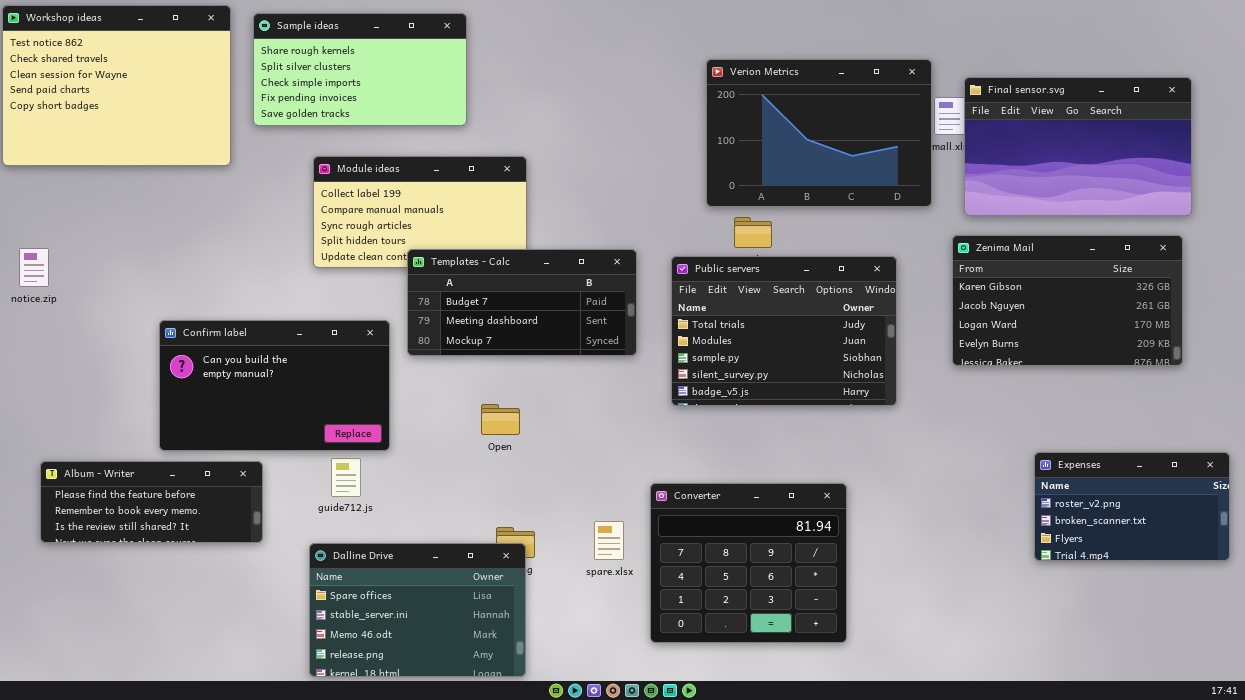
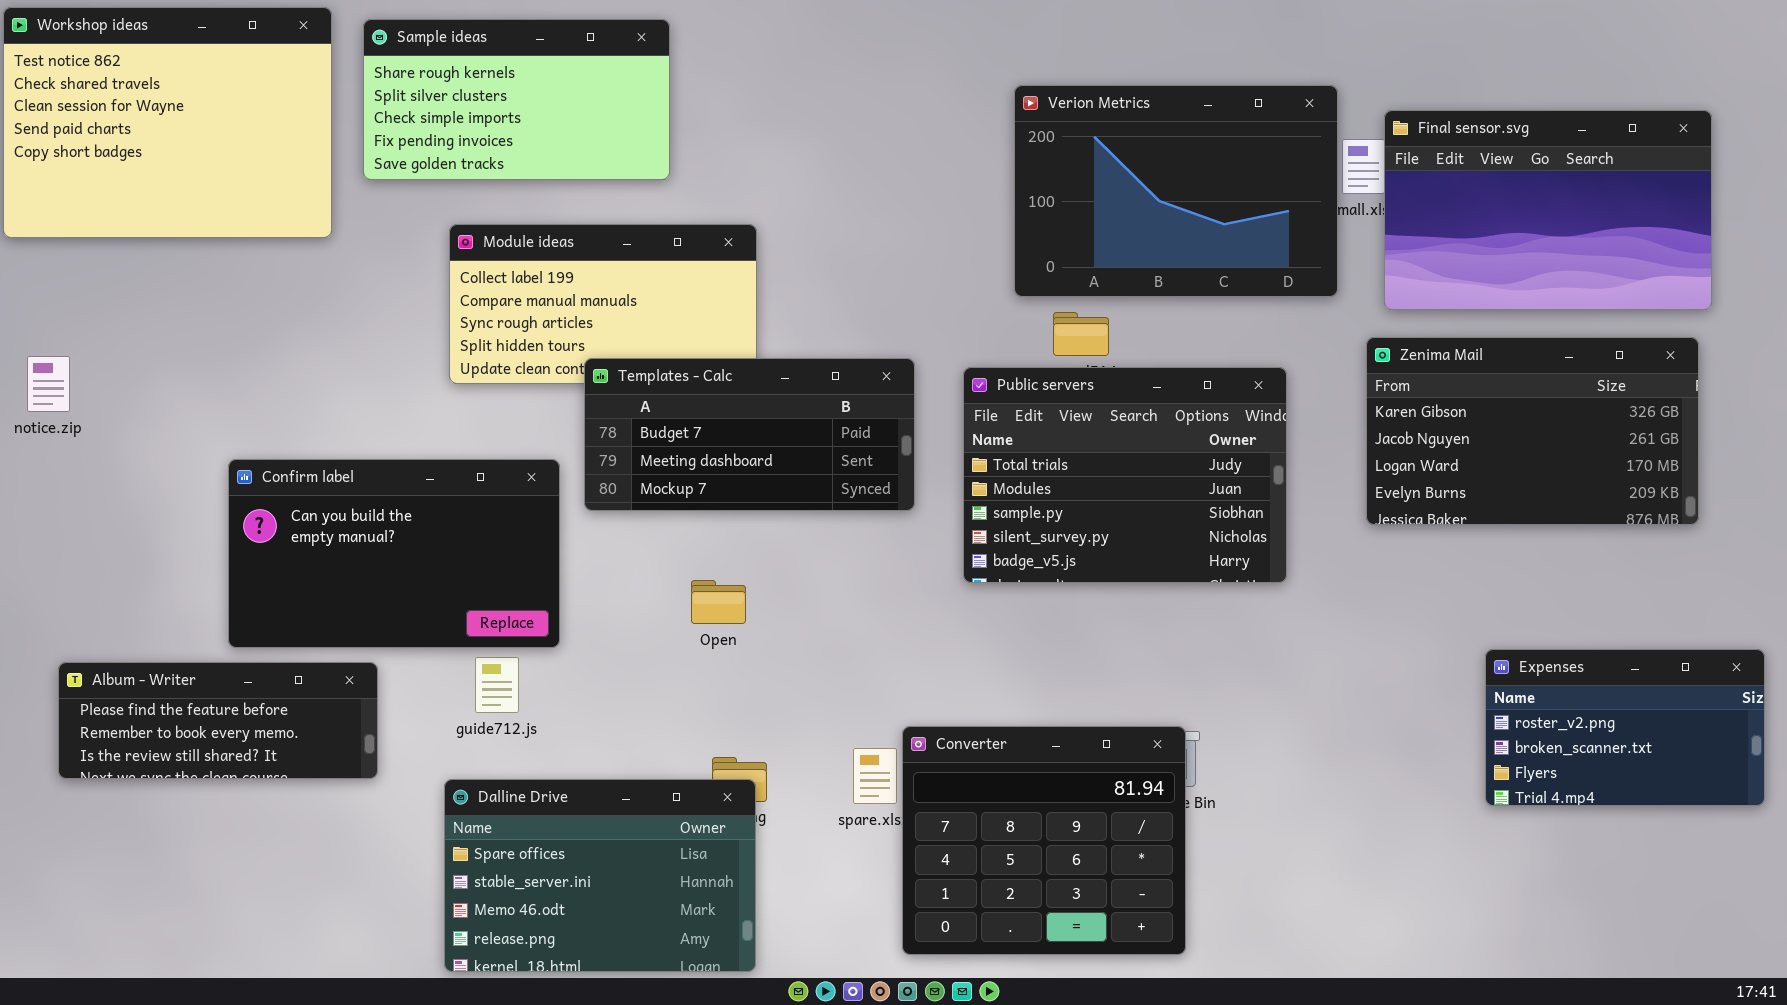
Converter: [650,483,847,643] -> [902,726,1186,955], moved

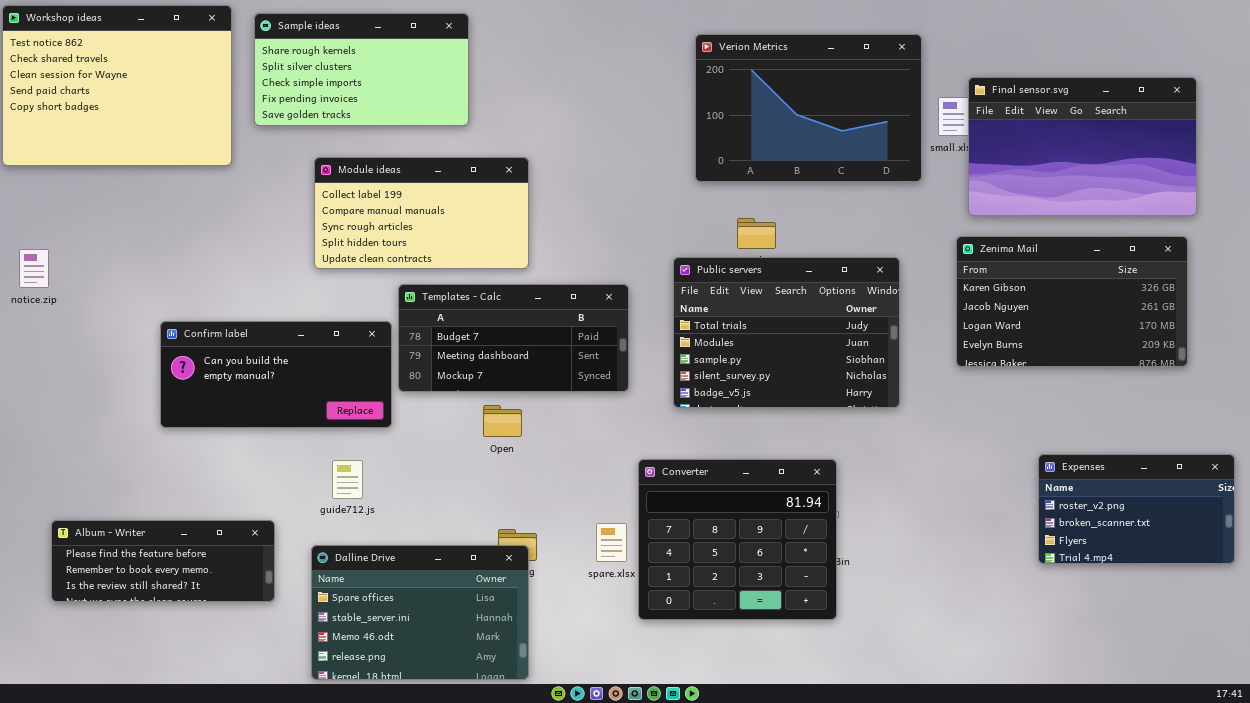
Verion Metrics: [1014,85,1338,297] -> [695,34,922,182], moved
Templates - Calc: [584,358,915,511] -> [398,284,629,392], moved
Confirm label: [228,459,560,648] -> [160,321,392,428], resized
Album - Writer: [58,662,378,779] -> [51,520,275,602], moved
Converter: [902,726,1186,955] -> [638,459,837,620], moved

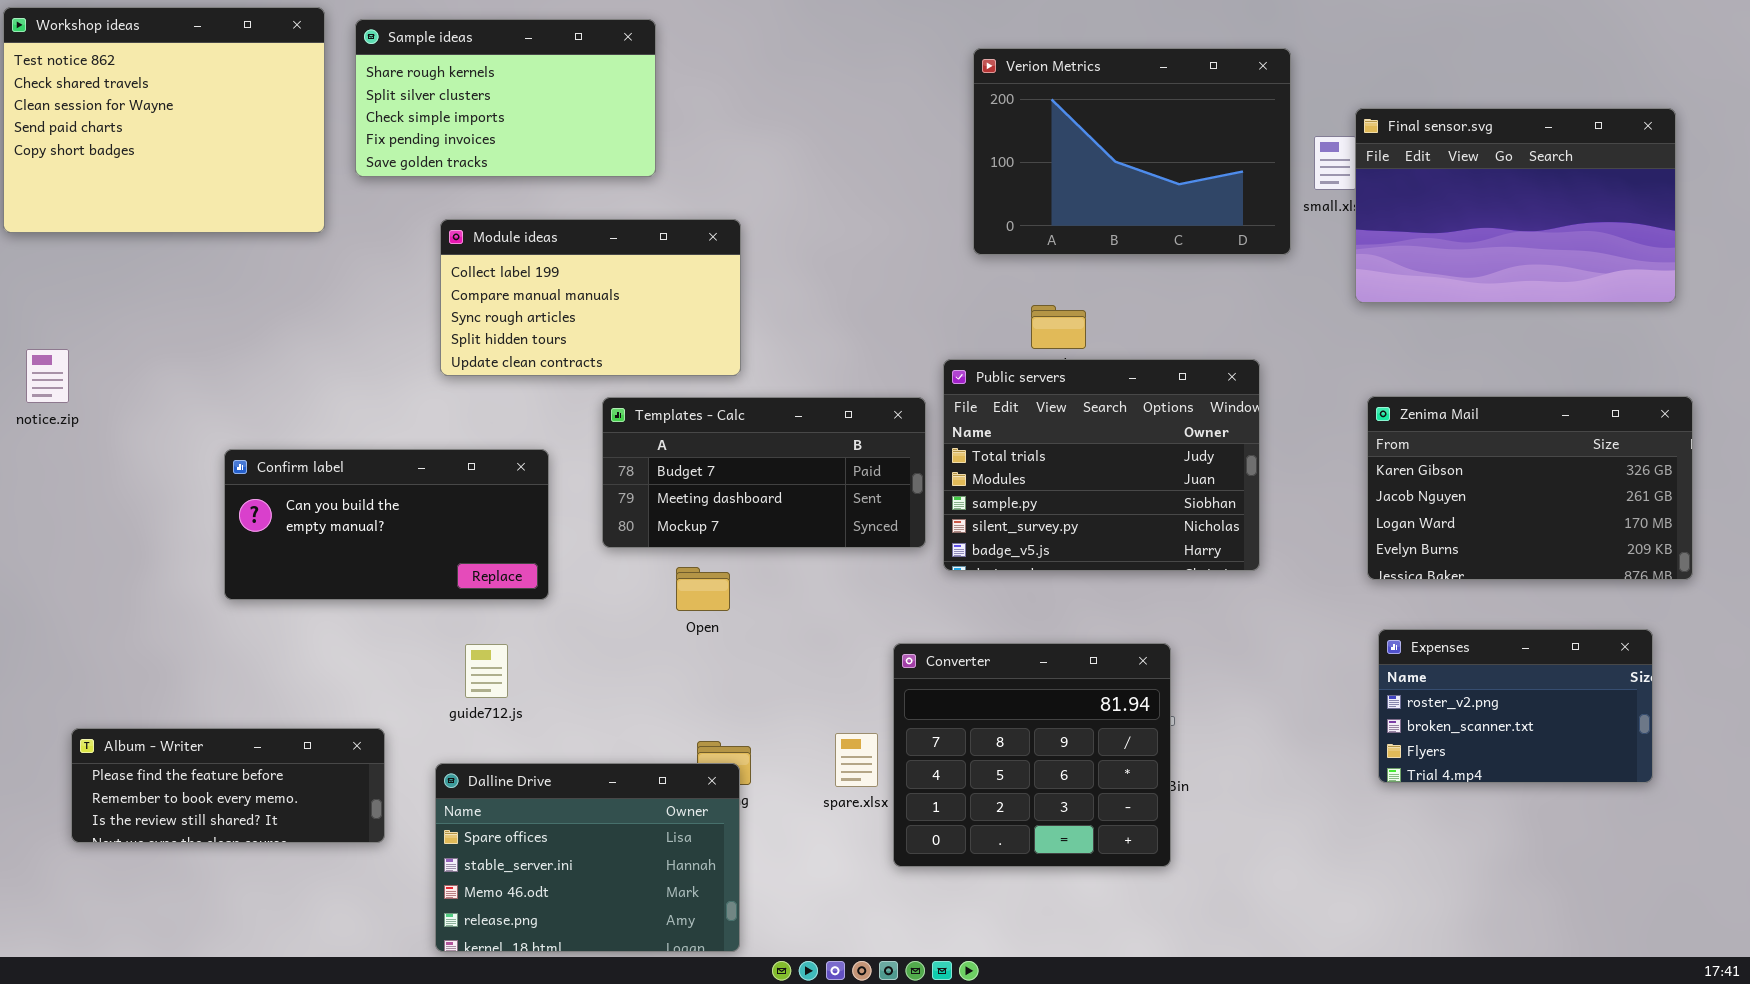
Zenima Mail: [956,236,1188,367] -> [1367,396,1693,580], moved
Templates - Calc: [398,284,629,392] -> [602,397,926,548], moved
Expenses: [1038,454,1235,564] -> [1378,629,1653,783], moved

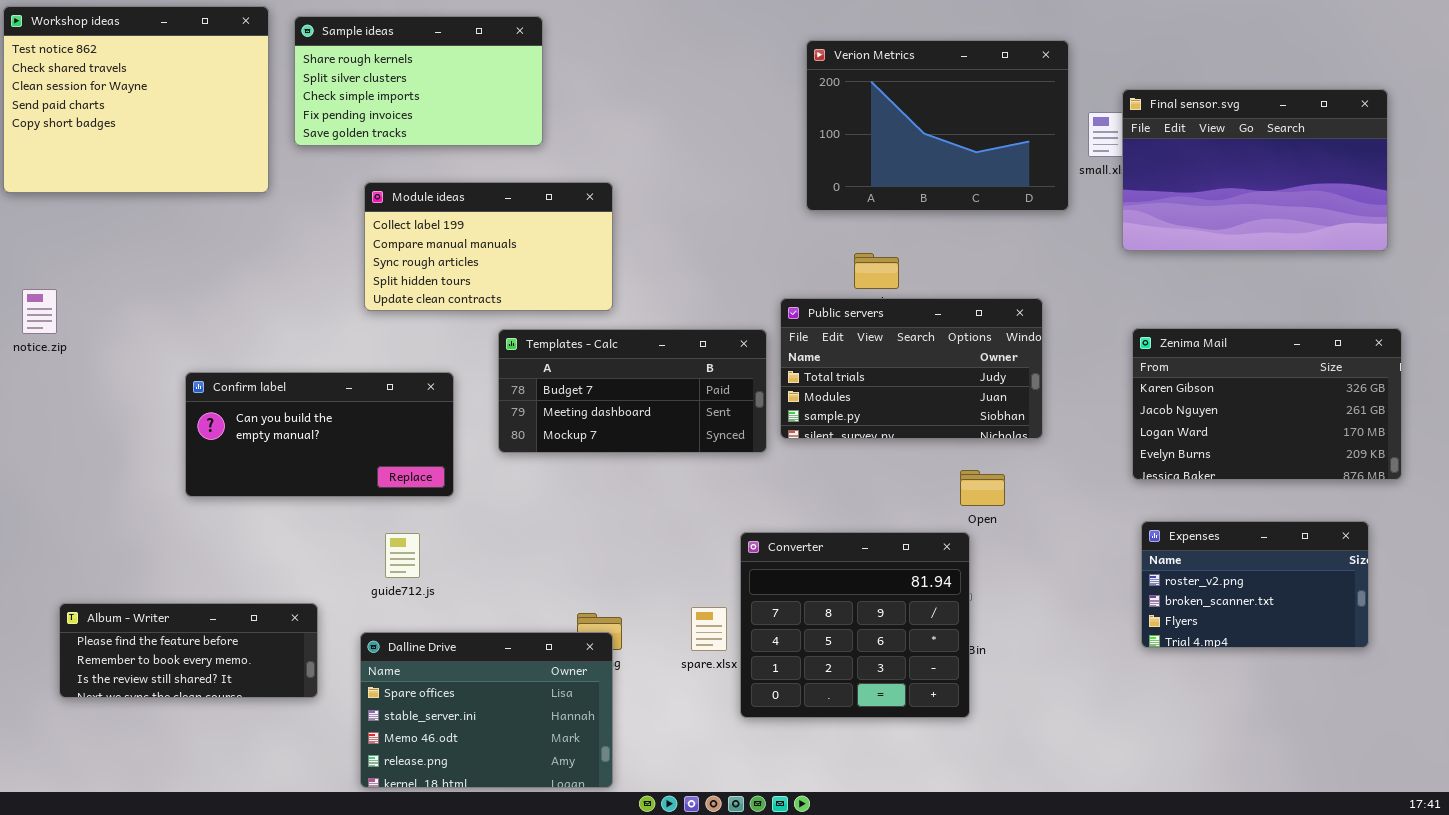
Public servers: [943,359,1260,571] -> [780,298,1043,439], resized
Open: [676,567,730,611] -> [960,470,1005,506], moved

